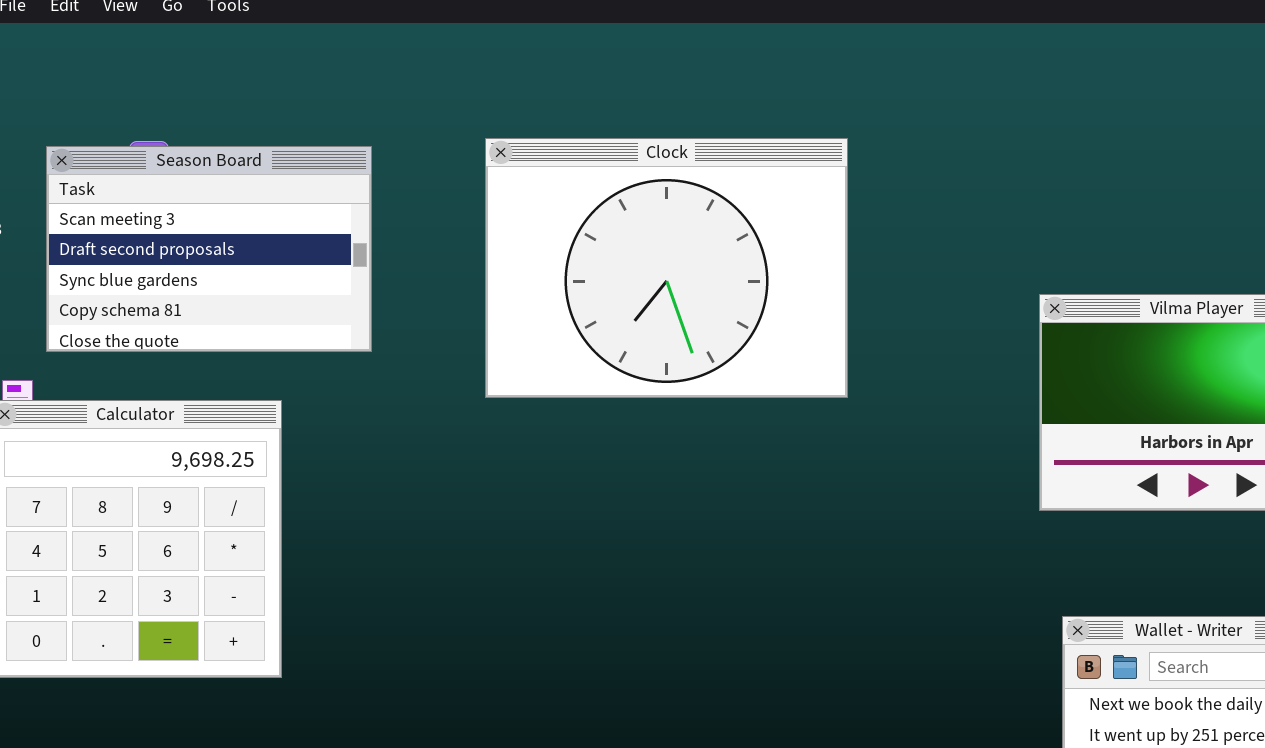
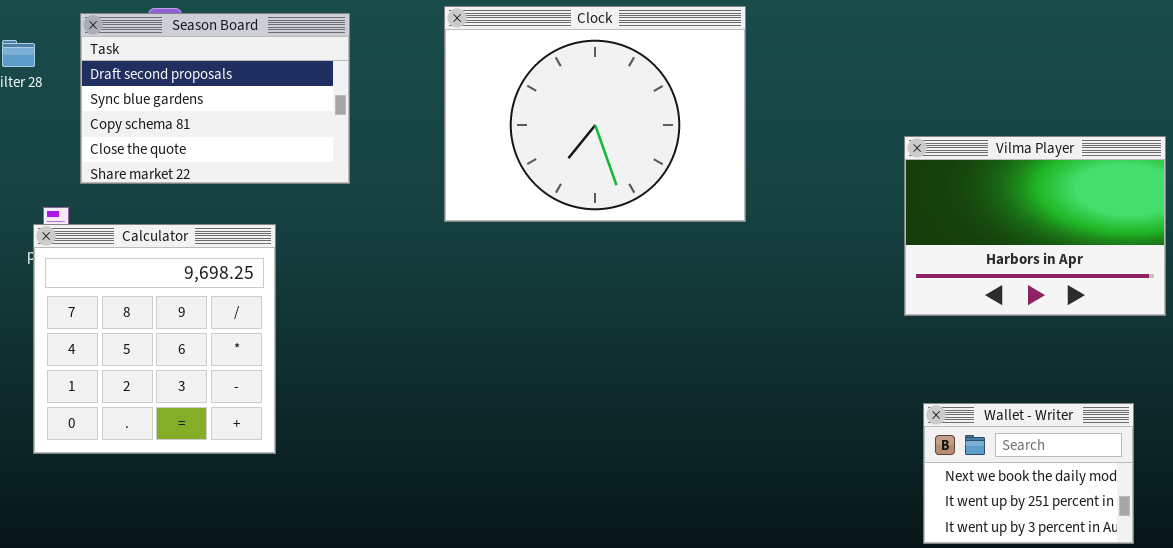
Season Board: [46,146,372,352] -> [80,13,350,184], scrolled down 1 row

